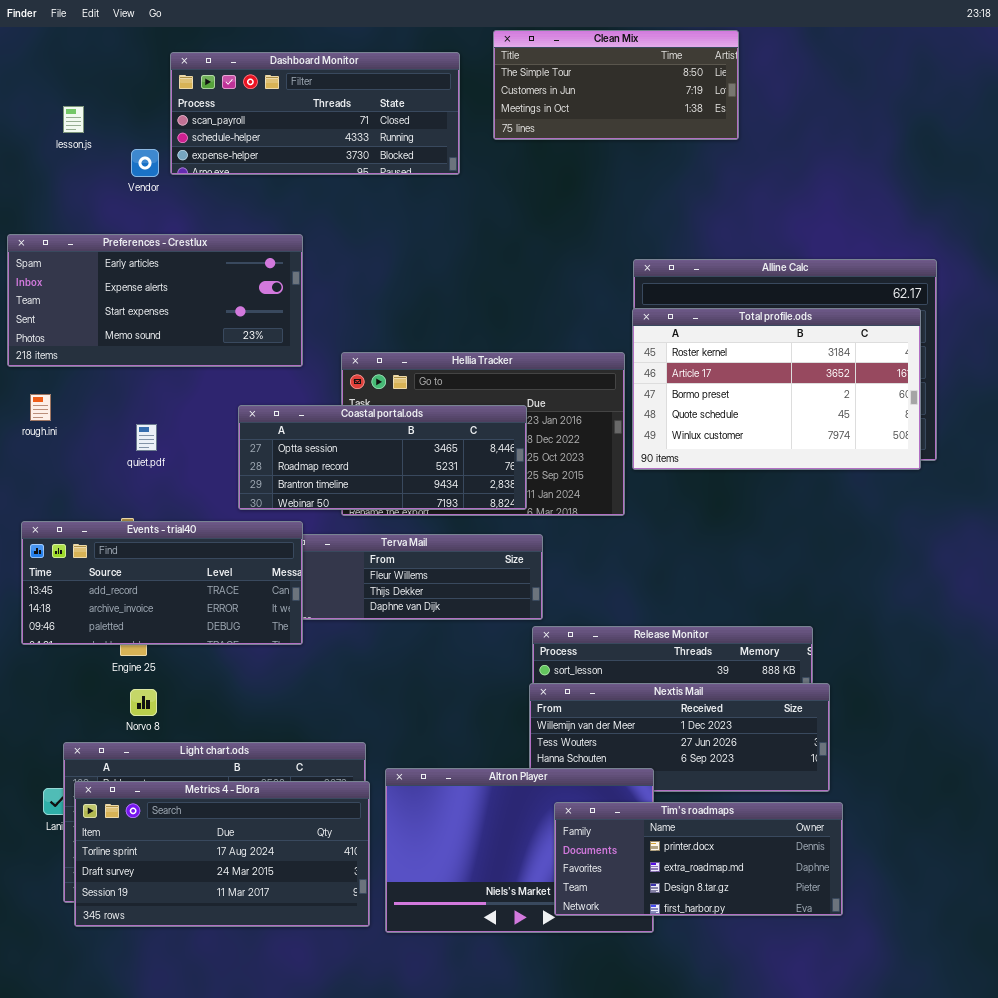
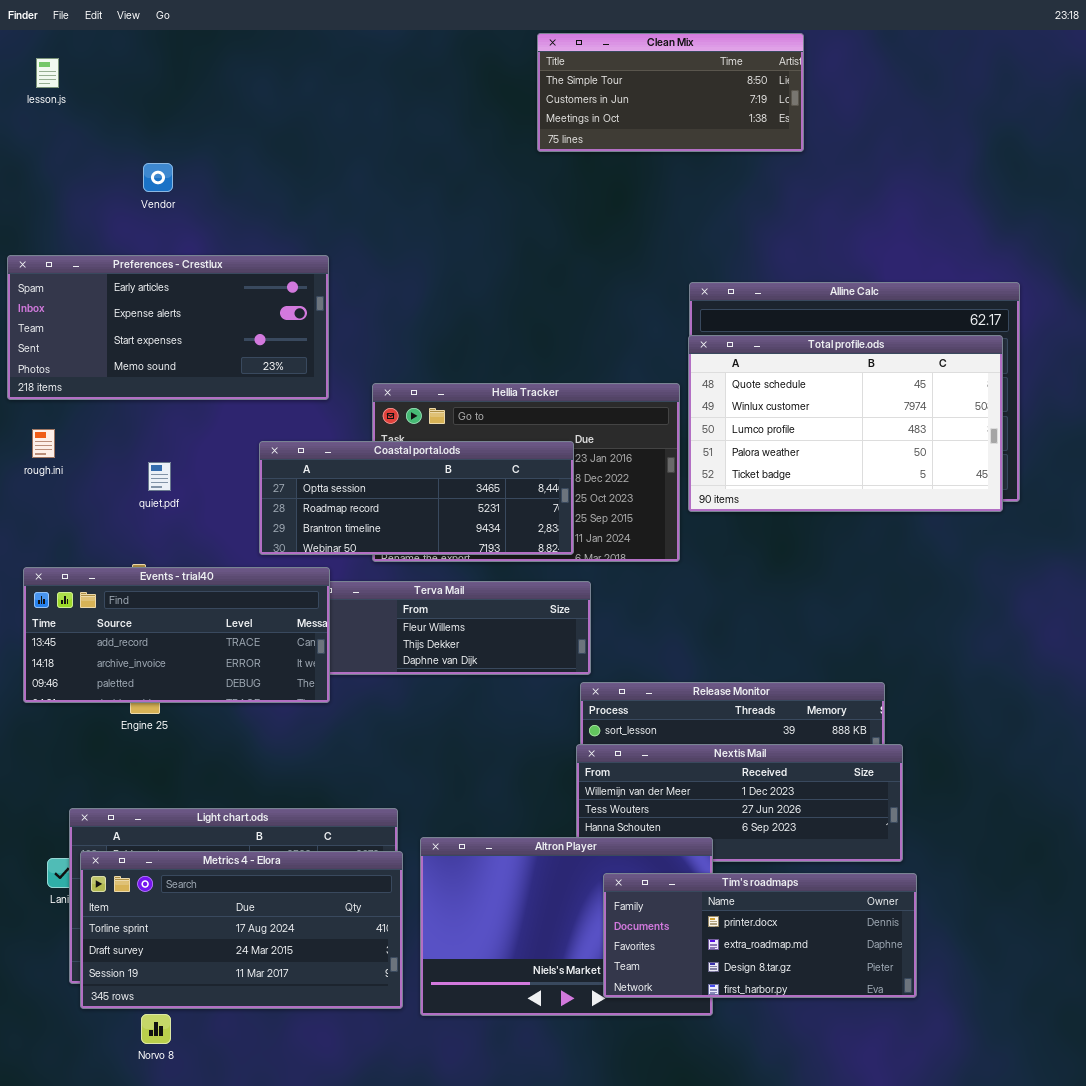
Dashboard Monitor: [170,52,460,175] -> none, closed
lesson.js: [63,106,84,133] -> [36,58,59,88], moved
Total profile.ods: [632,308,921,470] -> [688,335,1003,512], scrolled down 3 rows
Norvo 8: [130,689,157,716] -> [141,1014,171,1044], moved

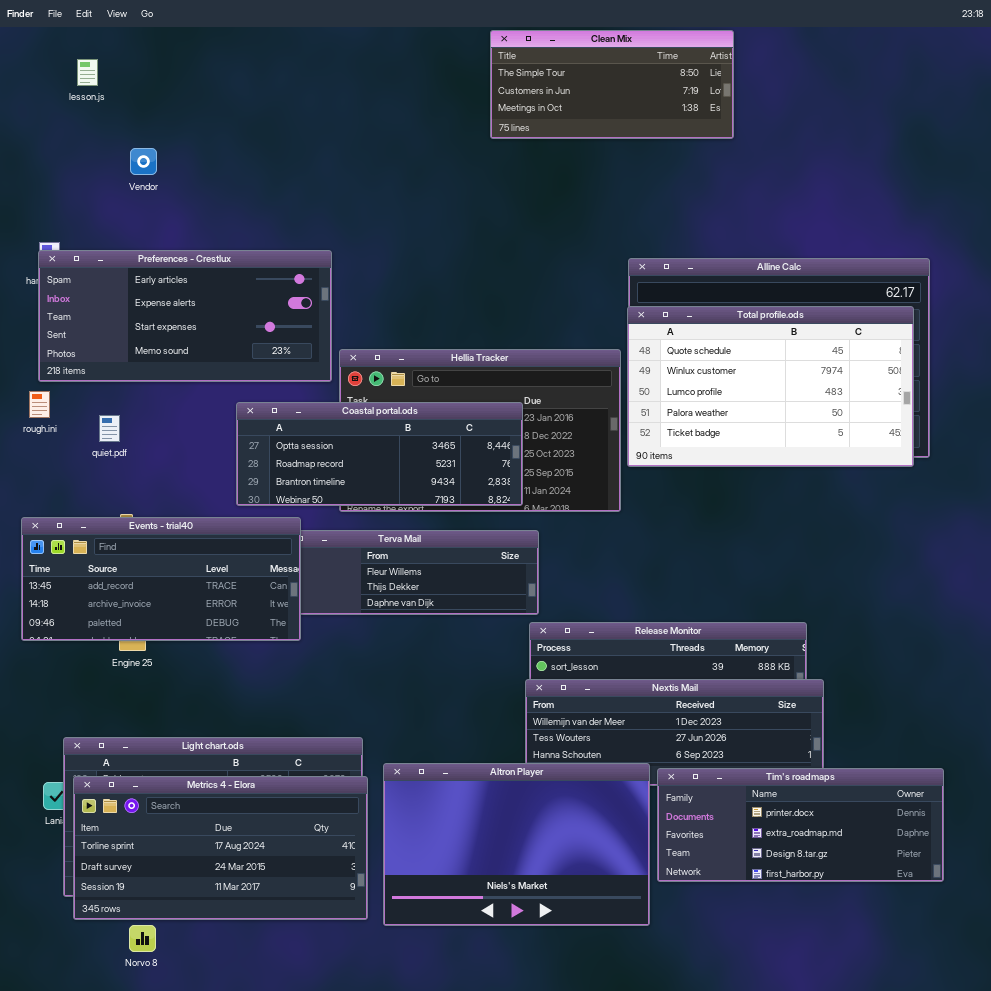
lesson.js: [36,58,59,88] -> [77,59,98,86], moved
Preferences - Crestlux: [7,255,329,400] -> [38,250,332,382], moved
quiet.pdf: [148,462,171,491] -> [99,415,120,442], moved
Tim's roadmaps: [603,873,917,998] -> [657,768,944,882], moved

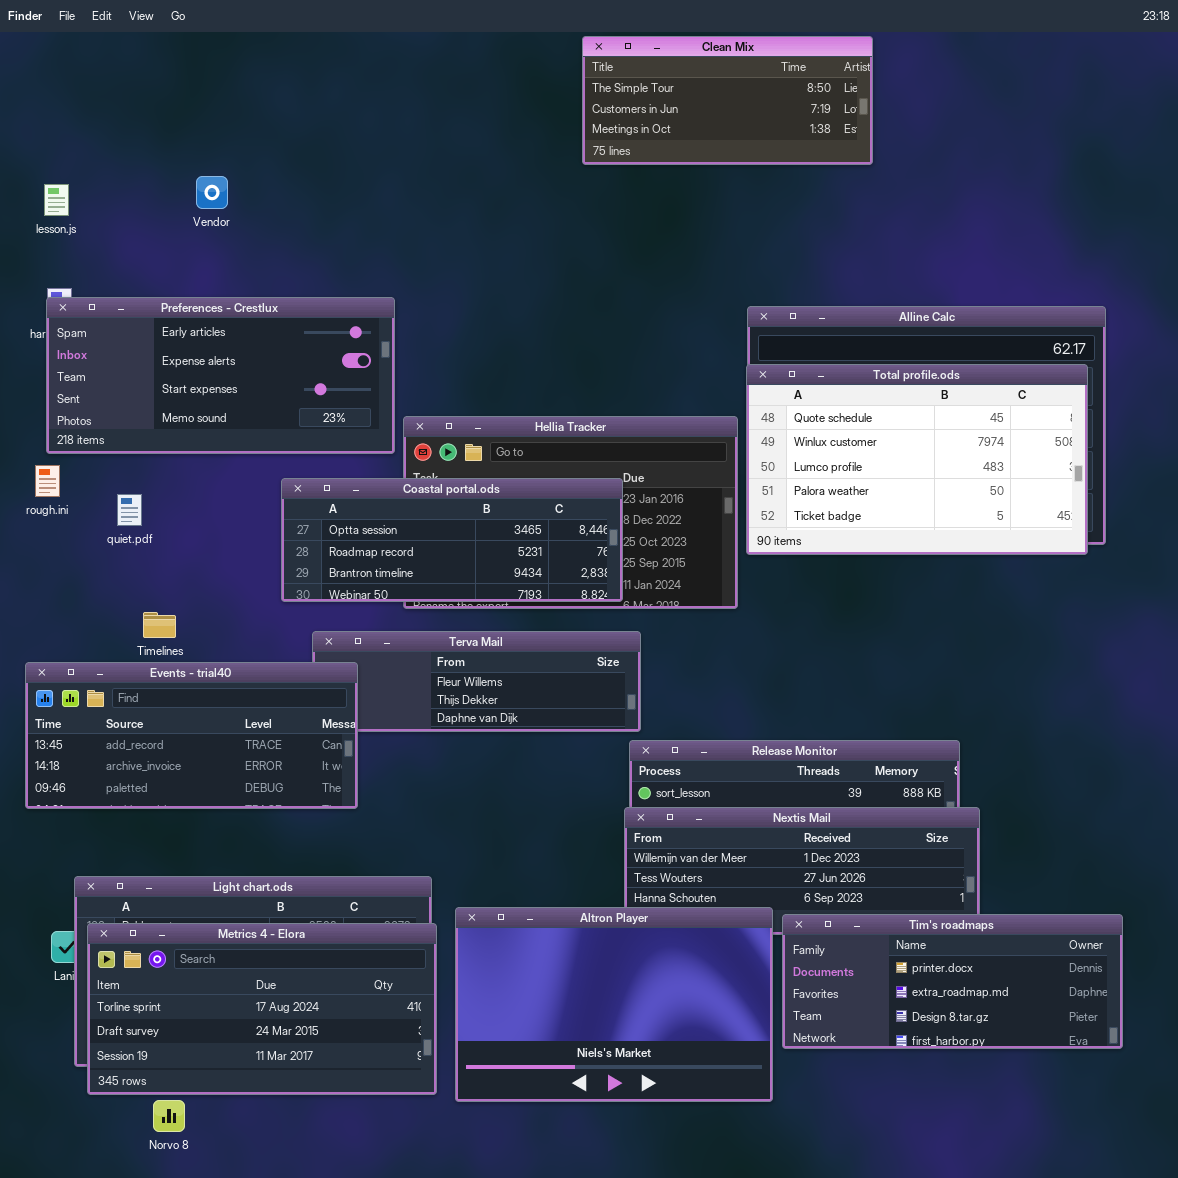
lesson.js: [77,59,98,86] -> [44,184,69,216], moved
Vendor: [130,148,157,175] -> [196,176,228,209], moved
Events - trial40: [21,517,301,641] -> [25,662,358,809], moved

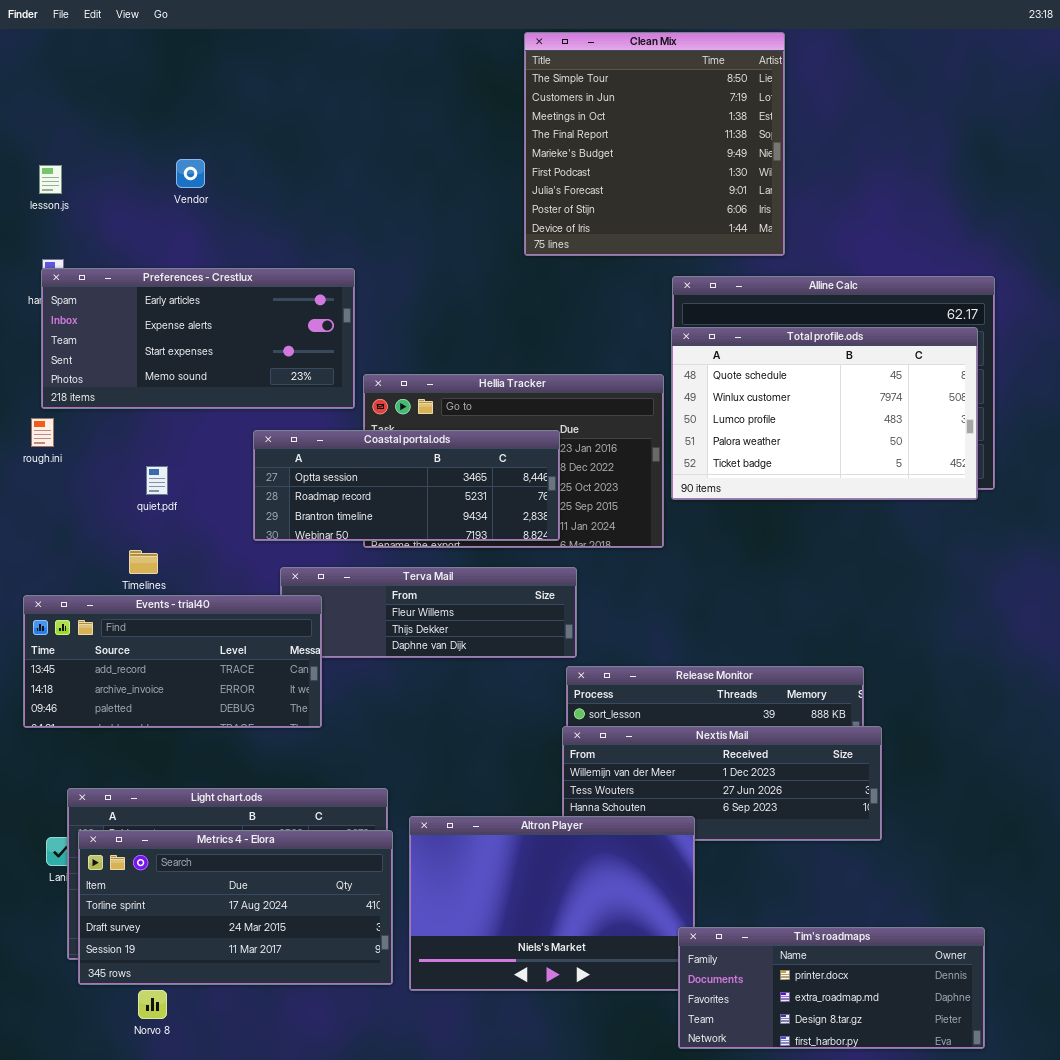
Clean Mix: [582,36,873,165] -> [524,32,785,256], resized
quiet.pdf: [117,494,142,526] -> [146,466,168,495], moved
Tim's roadmaps: [782,914,1123,1049] -> [678,927,985,1049], moved

